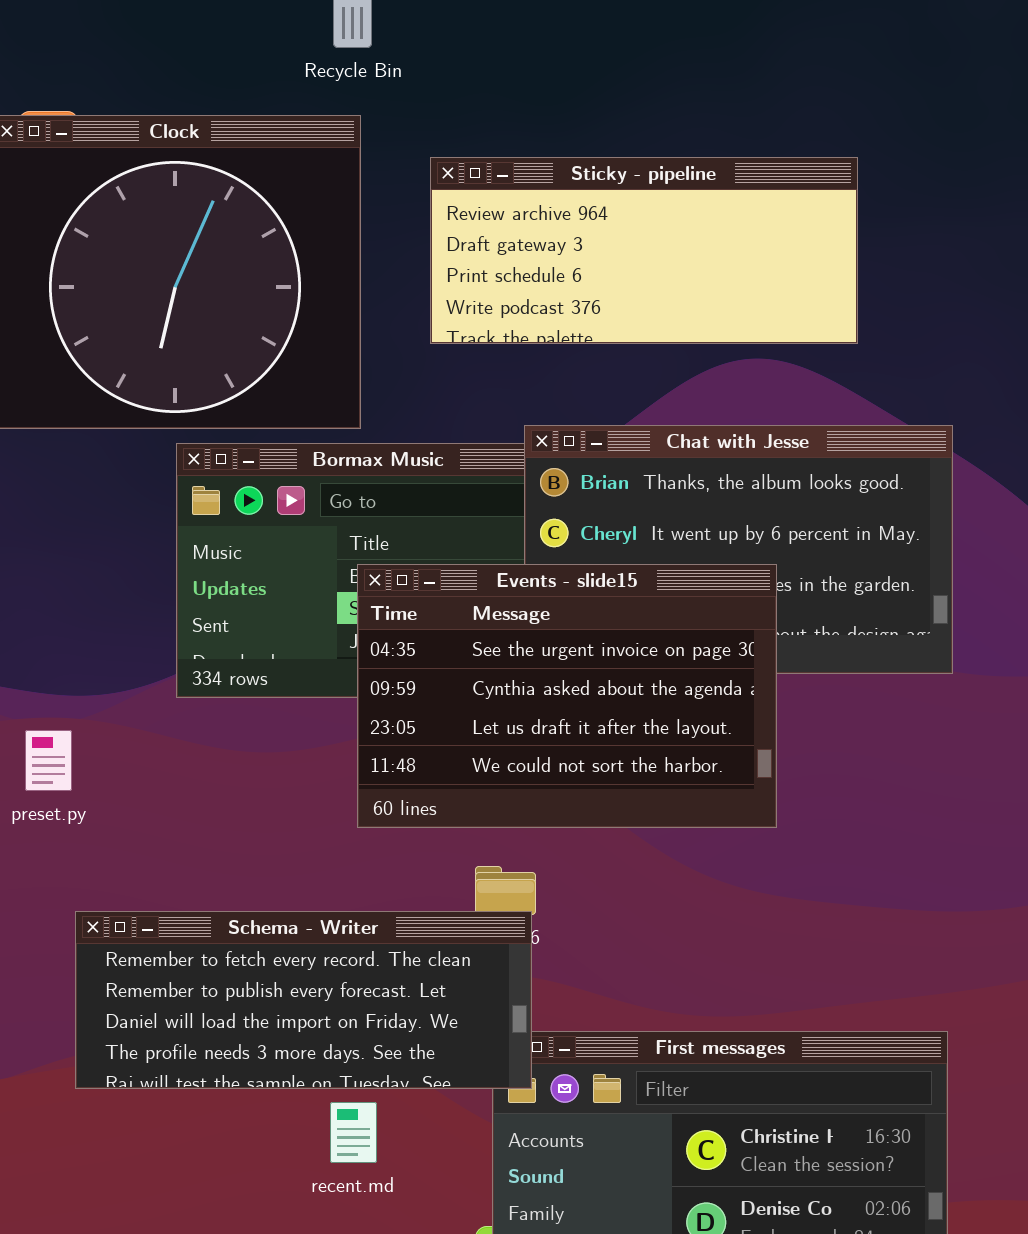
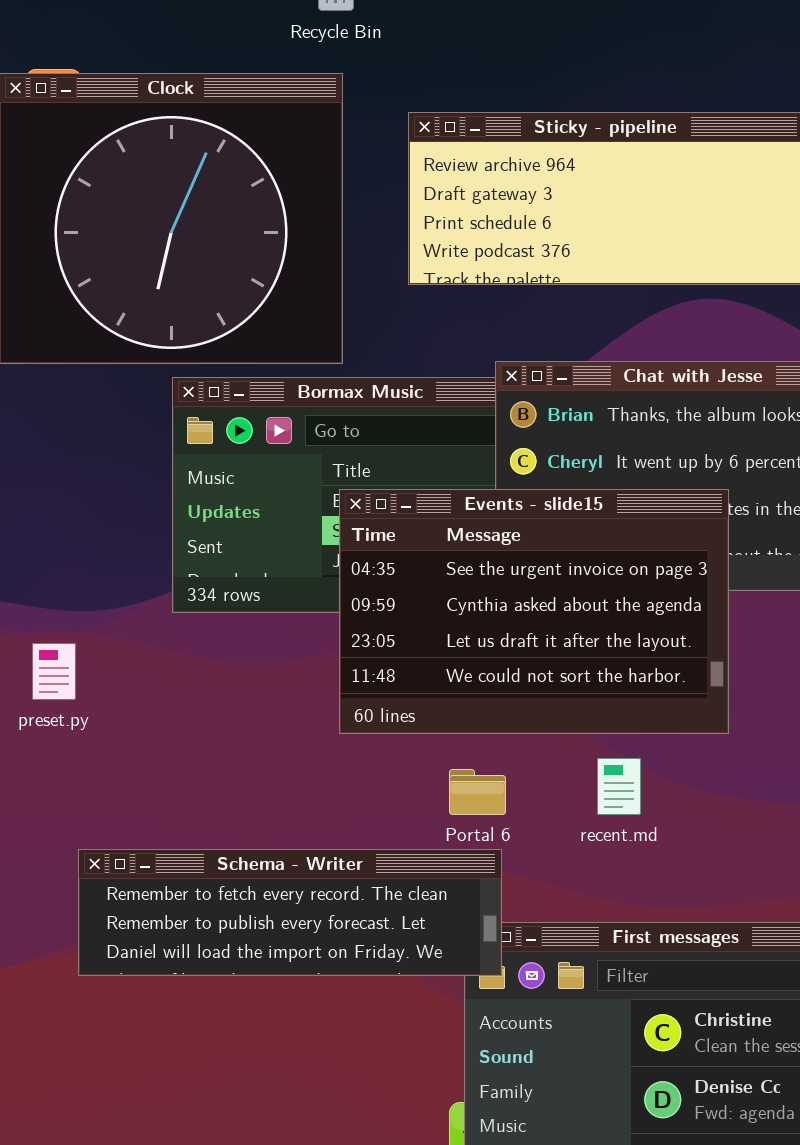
Schema - Writer: [75,911,532,1089] -> [78,849,502,976], resized
recent.md: [330,1102,377,1163] -> [597,758,641,815], moved

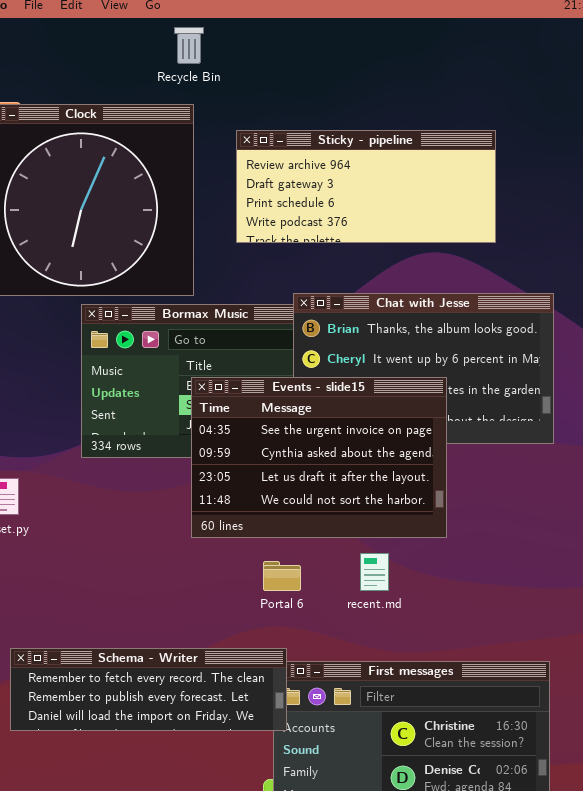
Schema - Writer: [78,849,502,976] -> [10,648,287,731], moved

